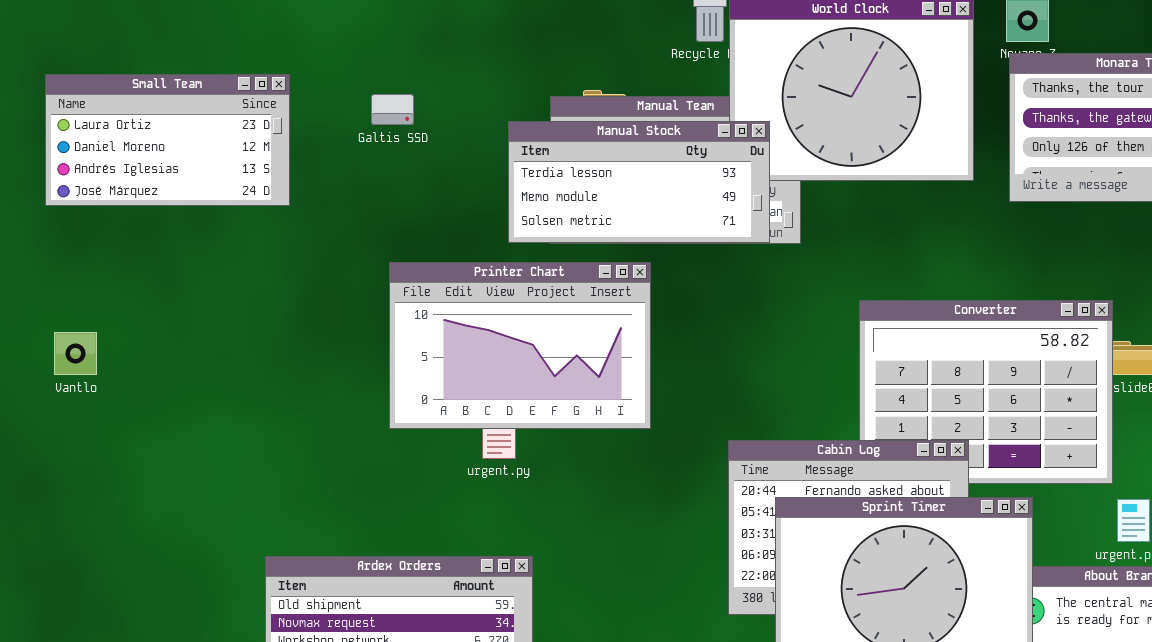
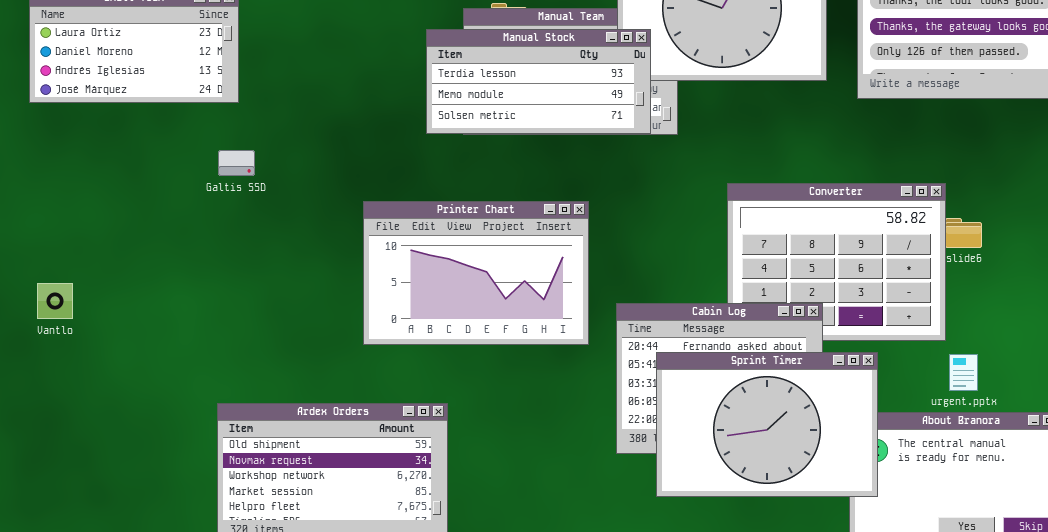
Galtis SSD: [371,94,414,125] -> [218,150,255,176], moved
Printer Chart: [389,262,651,429] -> [363,201,589,345], moved
Vantlo: [54,332,97,375] -> [37,283,73,319], moved

